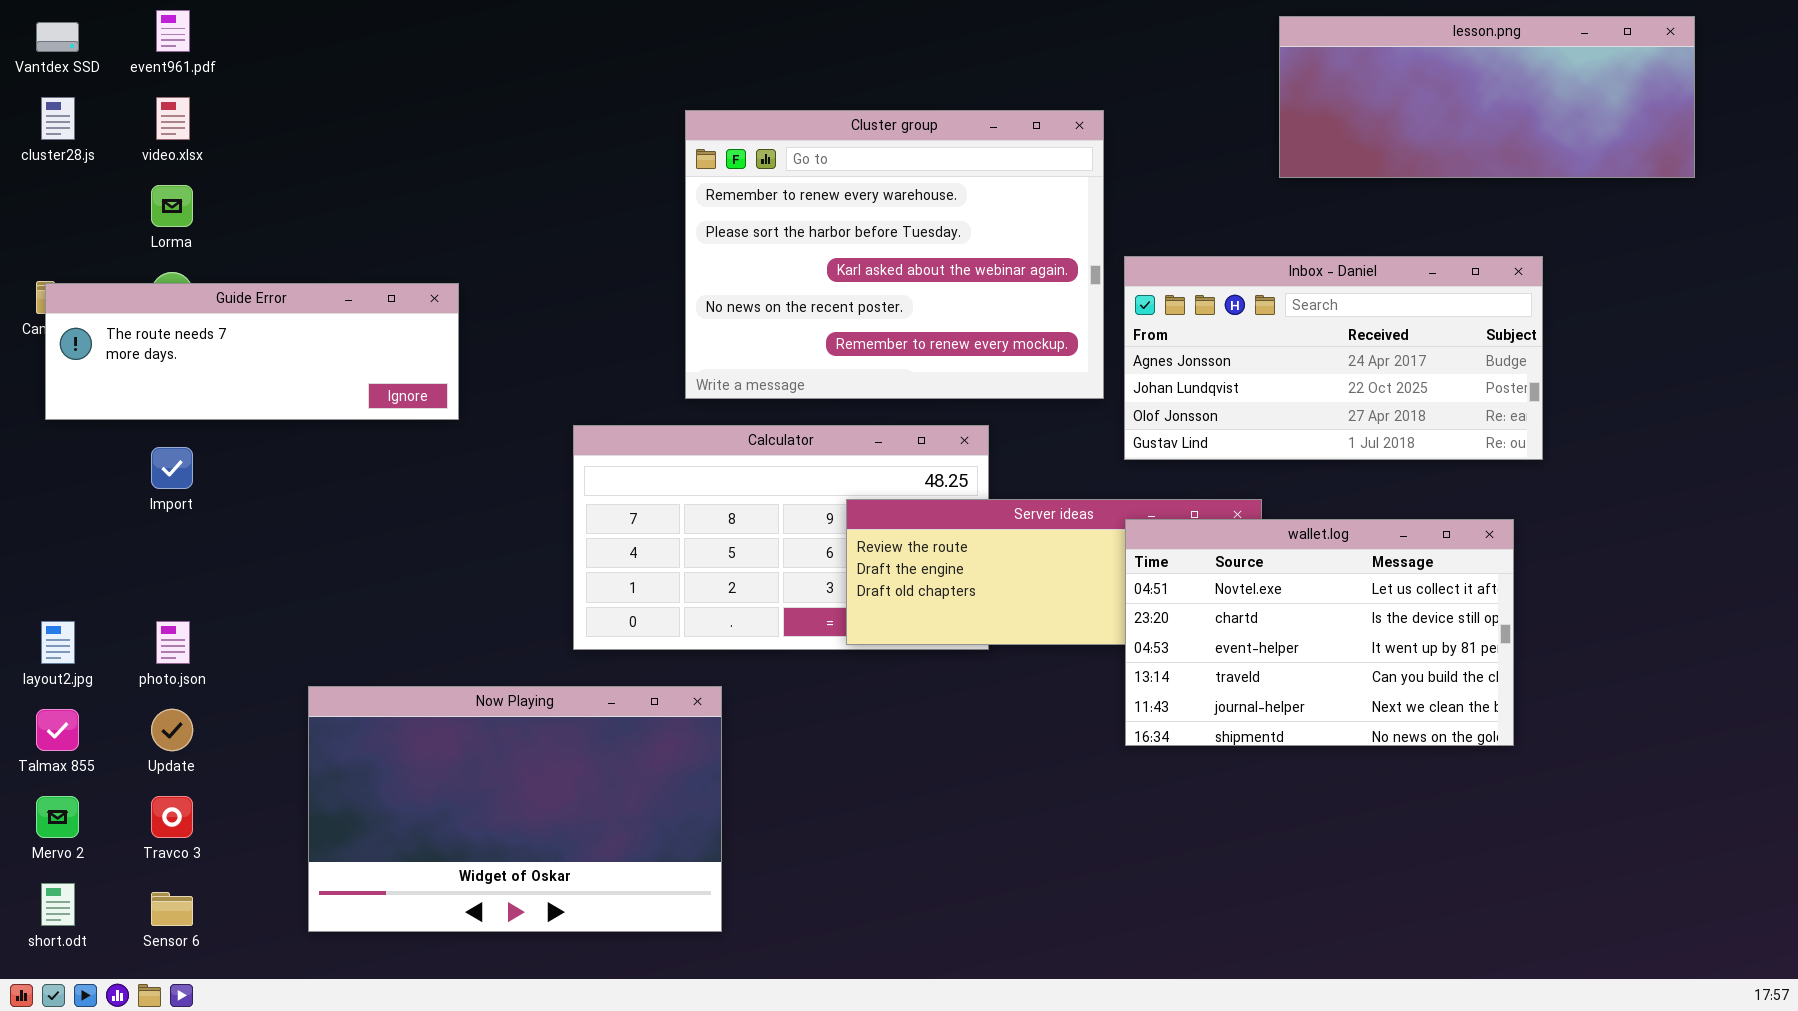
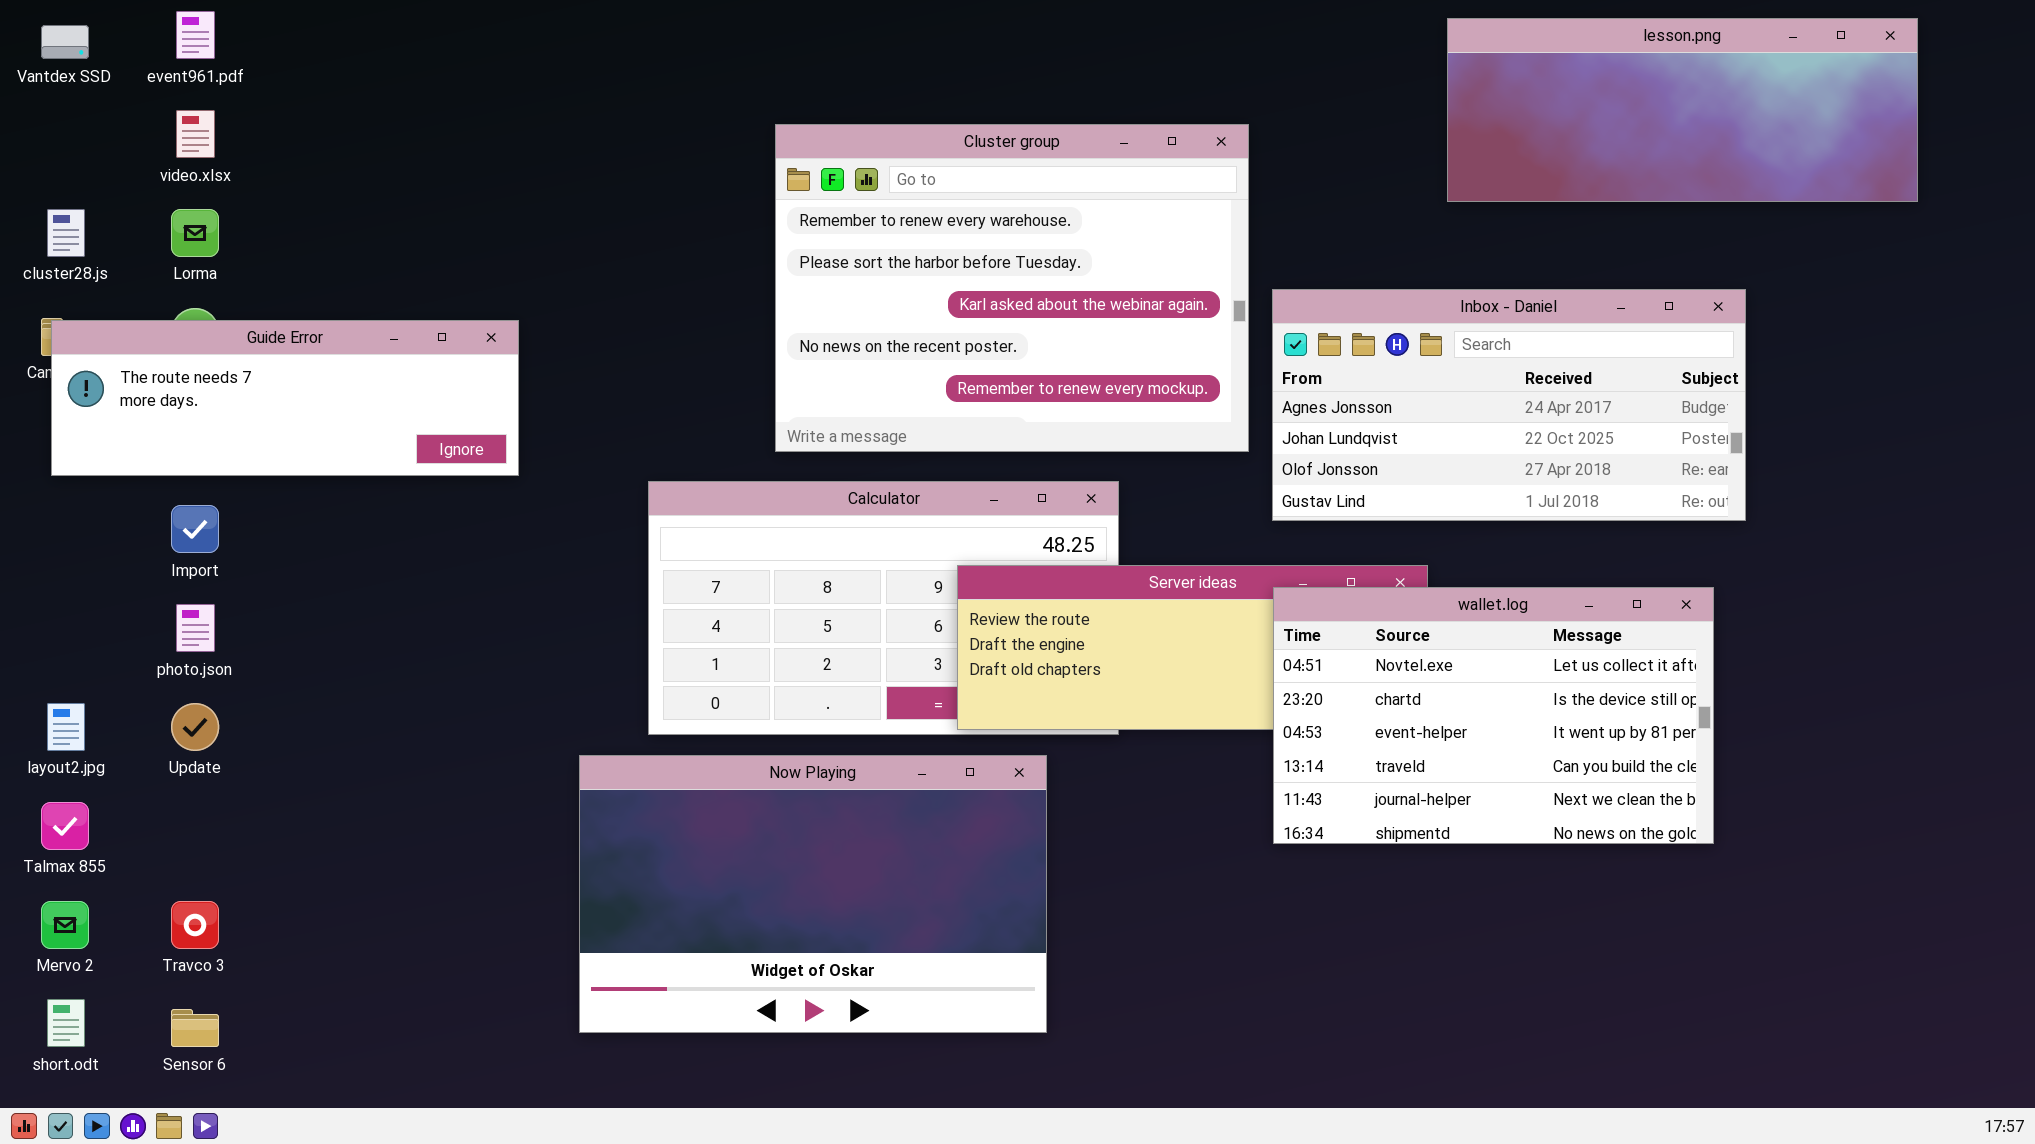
cluster28.js: [41,97,75,140] -> [47,209,85,257], moved
photo.json: [156,621,190,664] -> [176,604,215,652], moved
Now Playing: [308,686,722,932] -> [579,755,1047,1033], moved
Update: [151,709,193,751] -> [171,703,219,751], moved

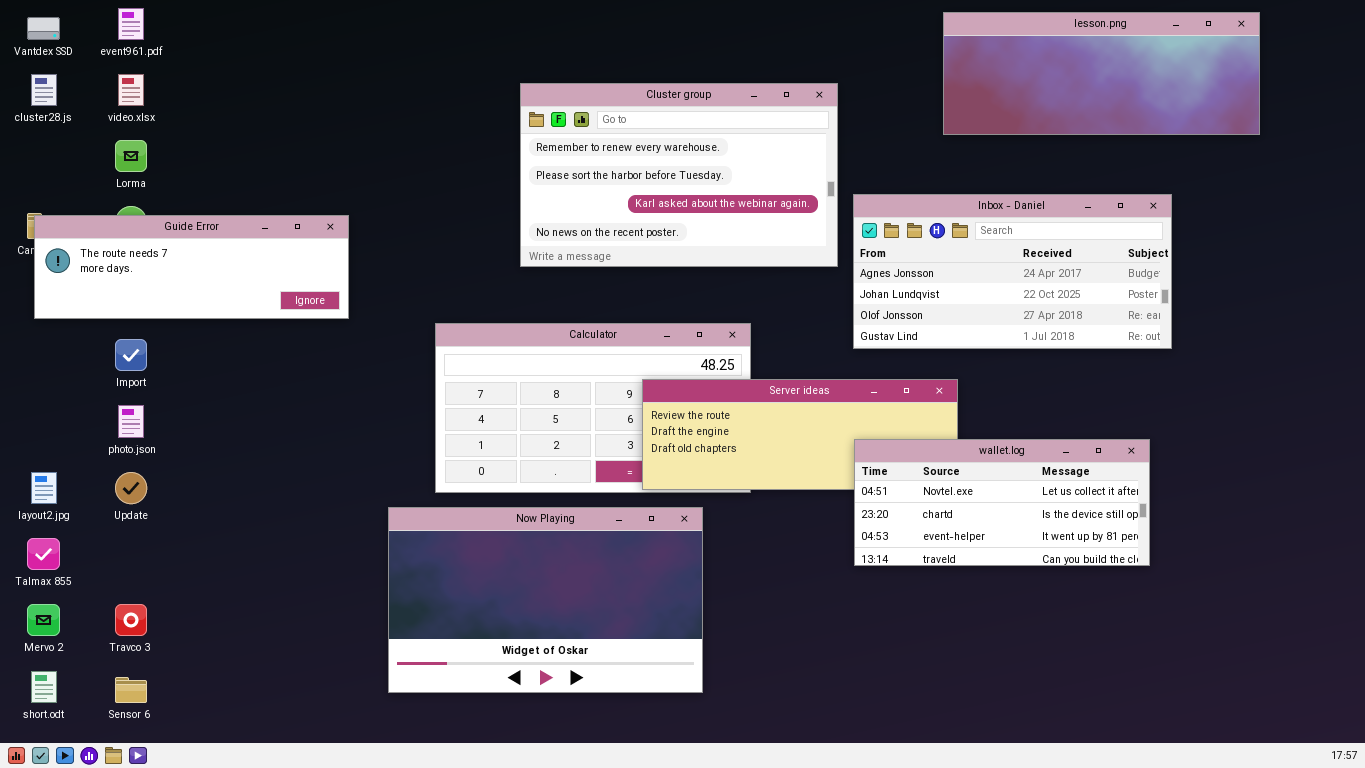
lesson.png: [1447,18,1918,202] -> [943,12,1260,135], moved
Cluster group: [775,124,1249,452] -> [520,83,838,267], resized
cluster28.js: [47,209,85,257] -> [31,74,57,106], moved
wallet.log: [1273,587,1714,844] -> [854,439,1150,566], resized

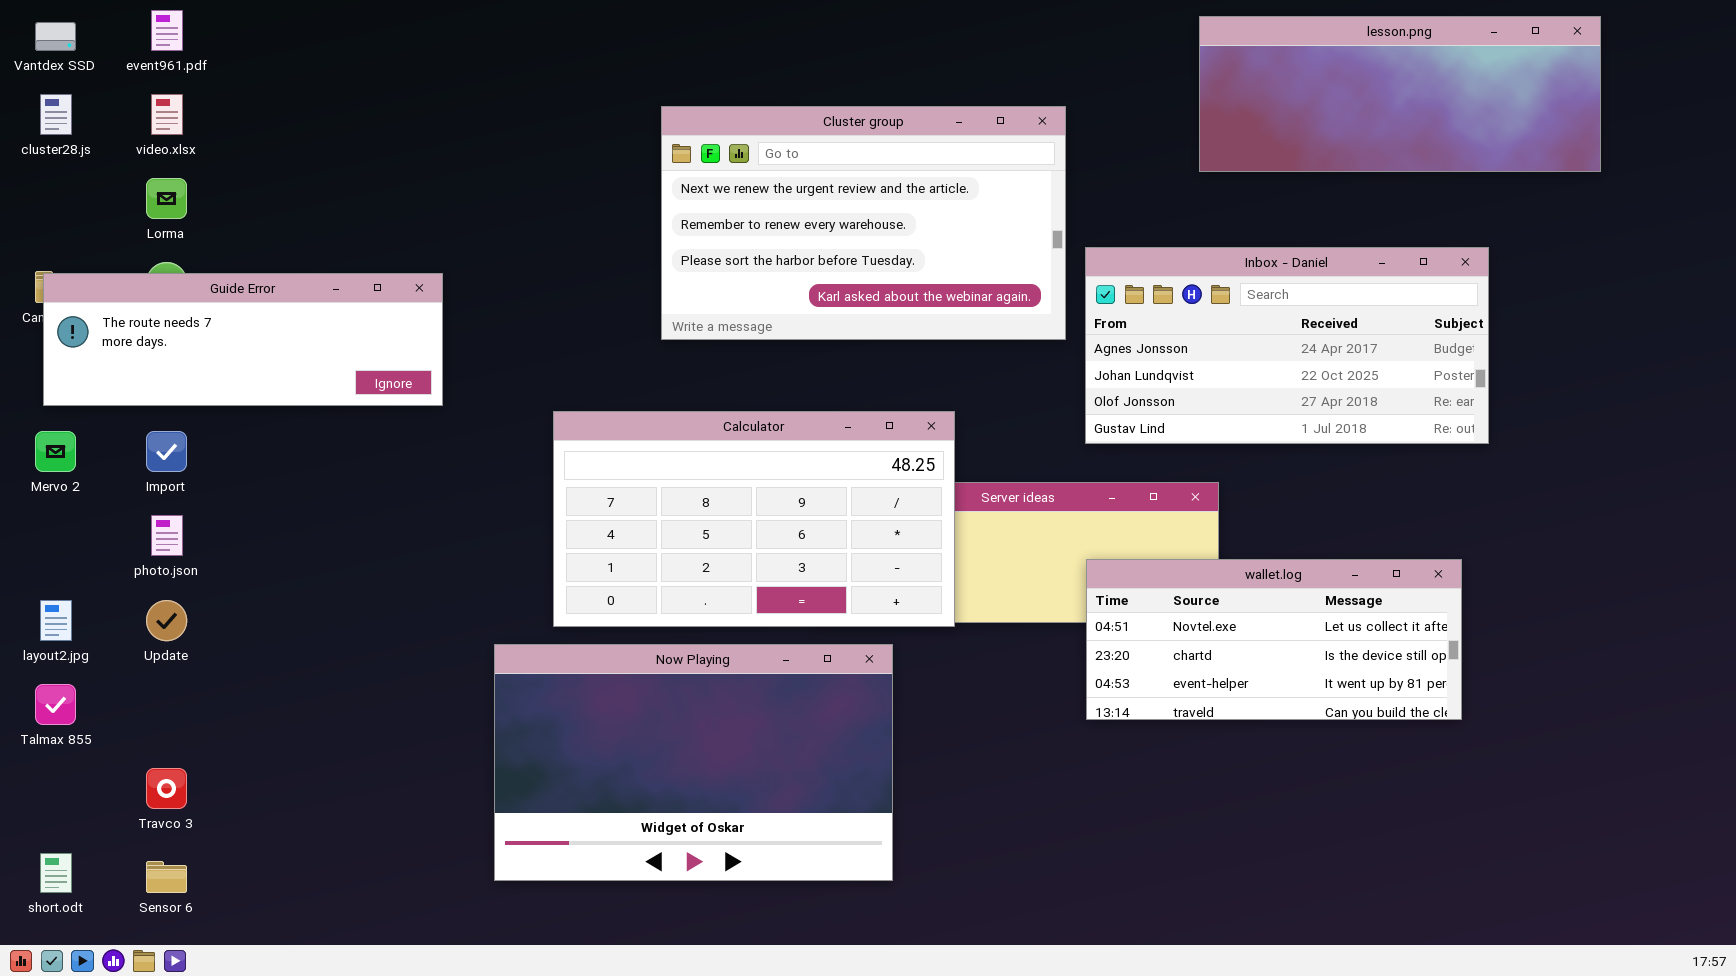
Cluster group: [520,83,838,267] -> [661,106,1066,340], scrolled up 1 row
Calculator: [435,323,751,493] -> [553,411,955,627], raised
Mervo 2: [27,604,60,636] -> [35,431,76,472], moved

